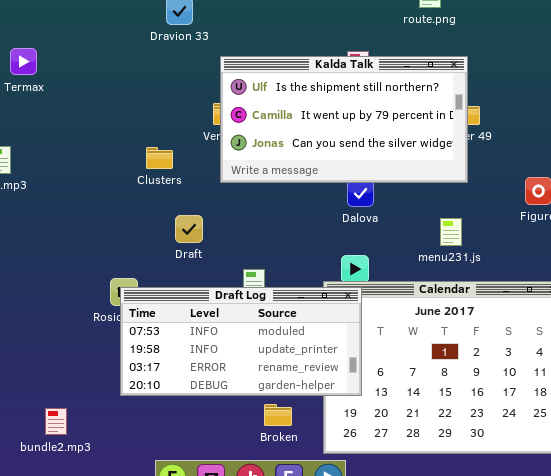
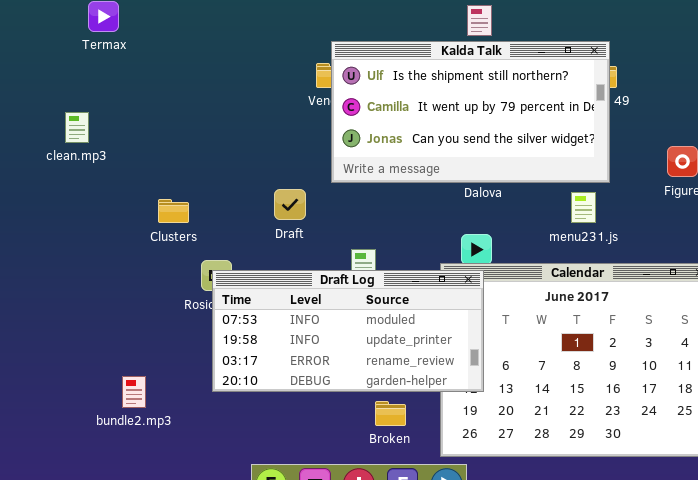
Kalda Talk: [220,56,468,183] -> [331,41,610,183], moved
Clusters: [146,147,173,169] -> [158,199,189,223], moved
bundle2.mp3: [45,408,67,435] -> [122,376,146,408], moved

